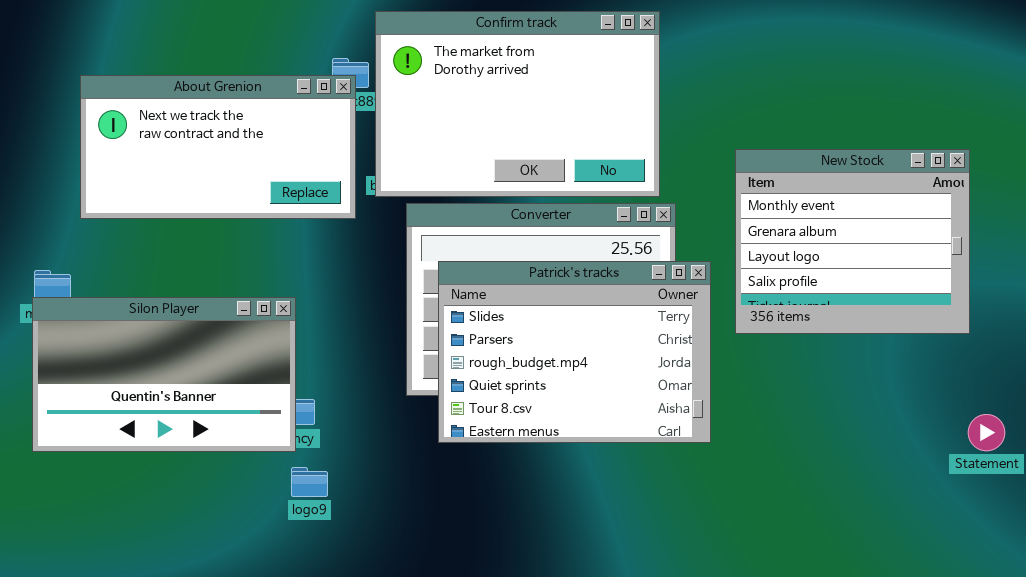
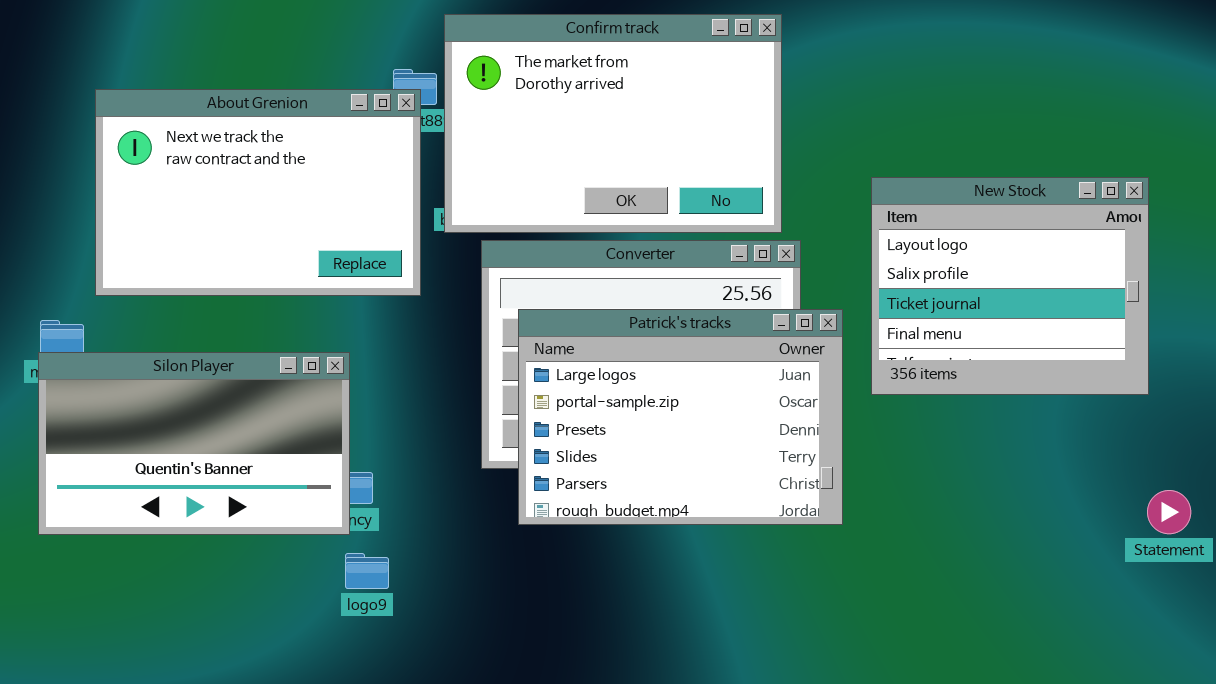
About Grenion: [80,75,356,219] -> [95,89,421,296], resized
New Stock: [735,149,970,334] -> [871,177,1149,395], scrolled down 2 rows
Patrick's tracks: [438,261,711,443] -> [518,309,843,525], scrolled up 3 rows

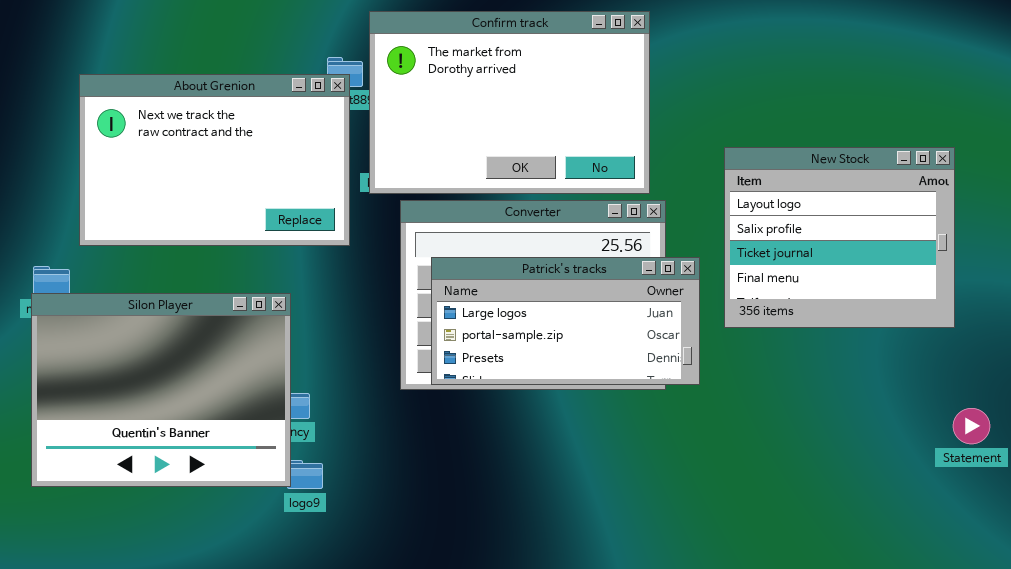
Patrick's tracks: [518,309,843,525] -> [431,257,700,385], resized
Silon Player: [38,352,350,535] -> [31,293,291,487], resized

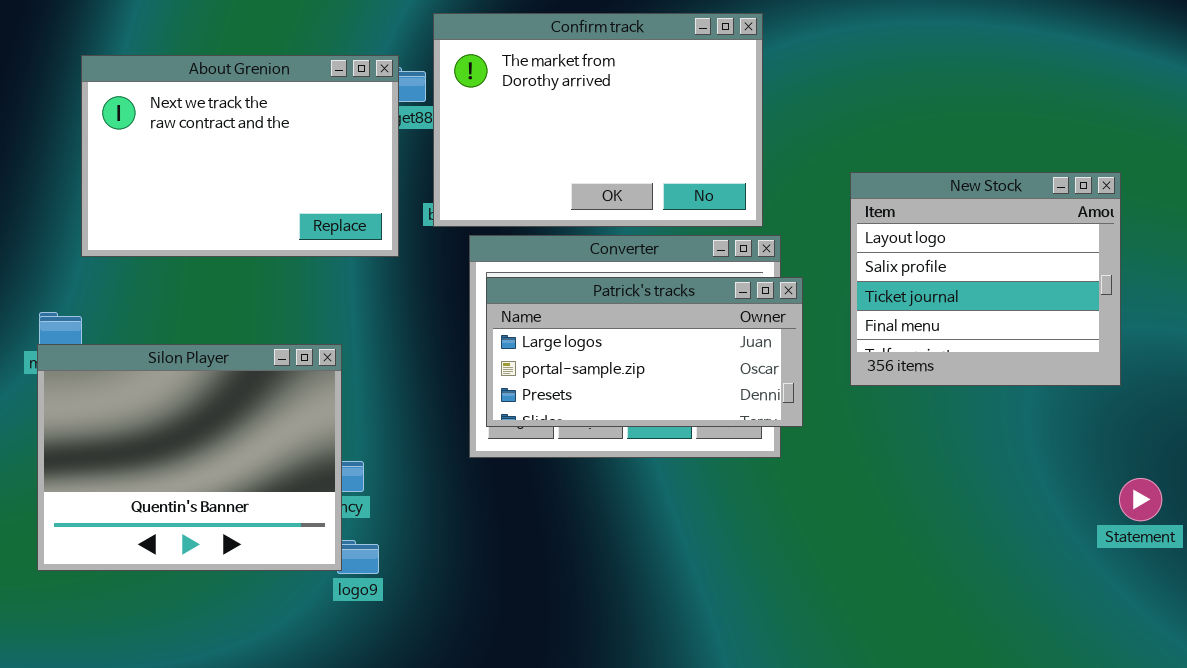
About Grenion: [79,74,350,246] -> [81,55,399,257], moved
Patrick's tracks: [431,257,700,385] -> [486,277,803,427], moved

